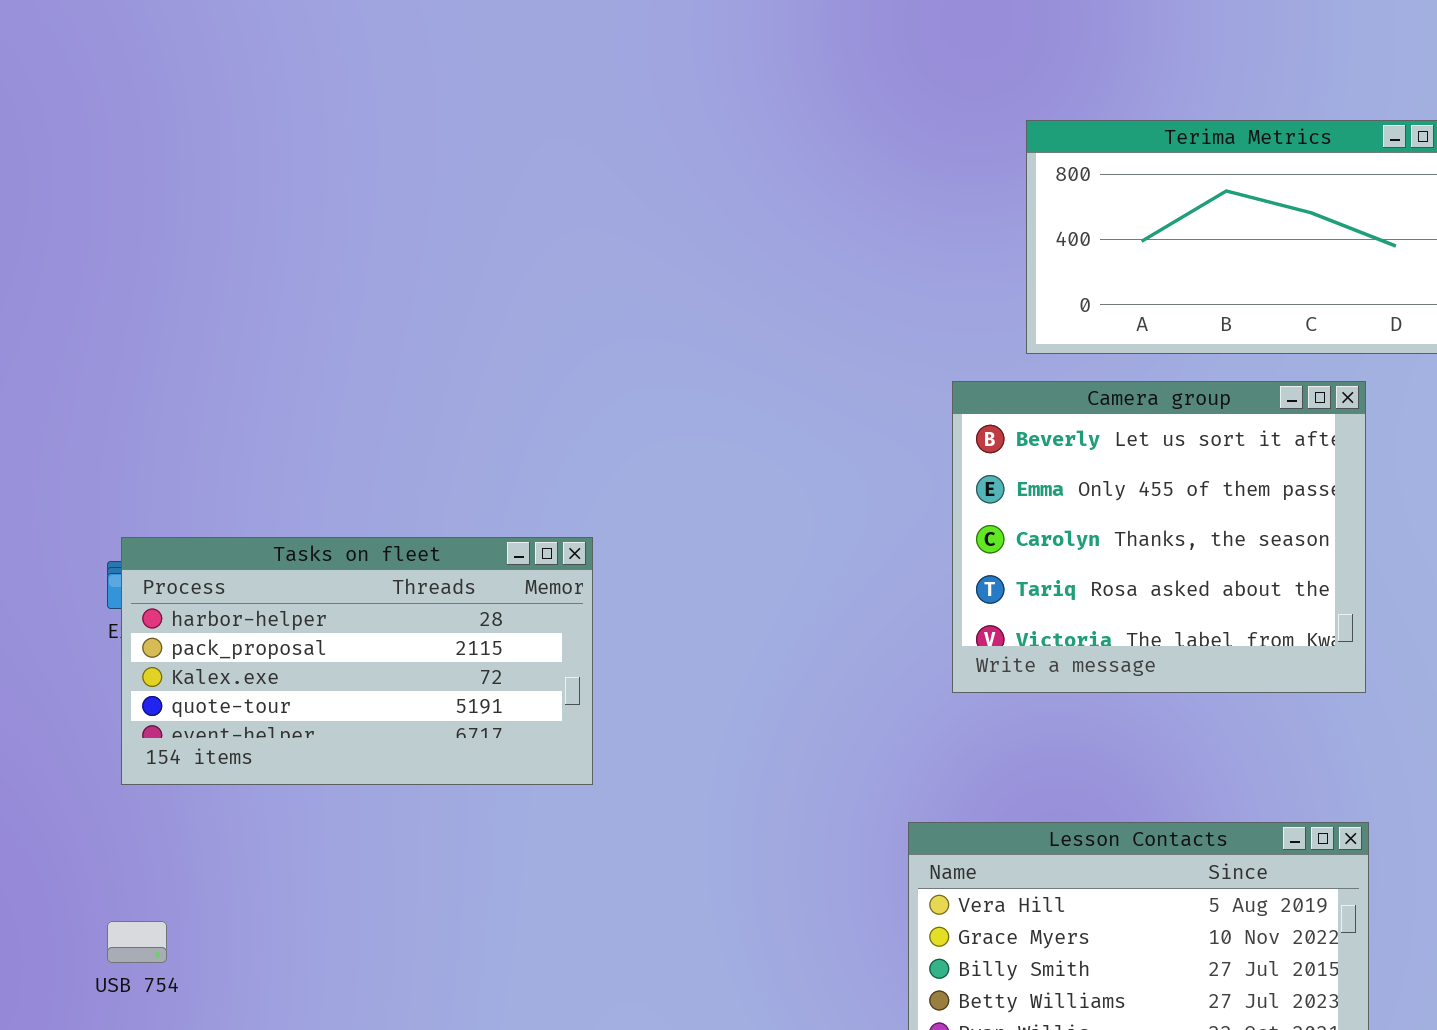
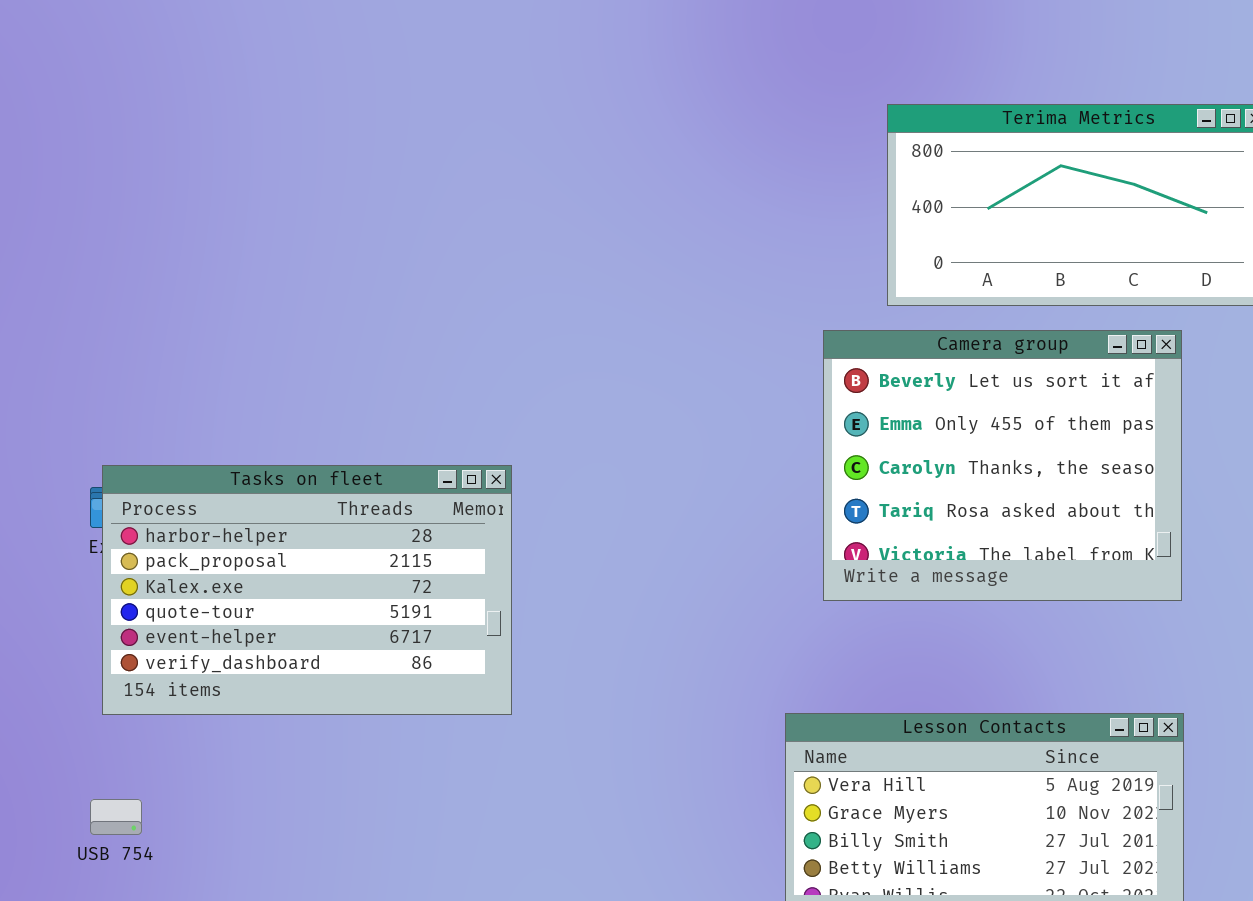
Tasks on fleet: [121,537,593,785] -> [102,465,512,715], resized

